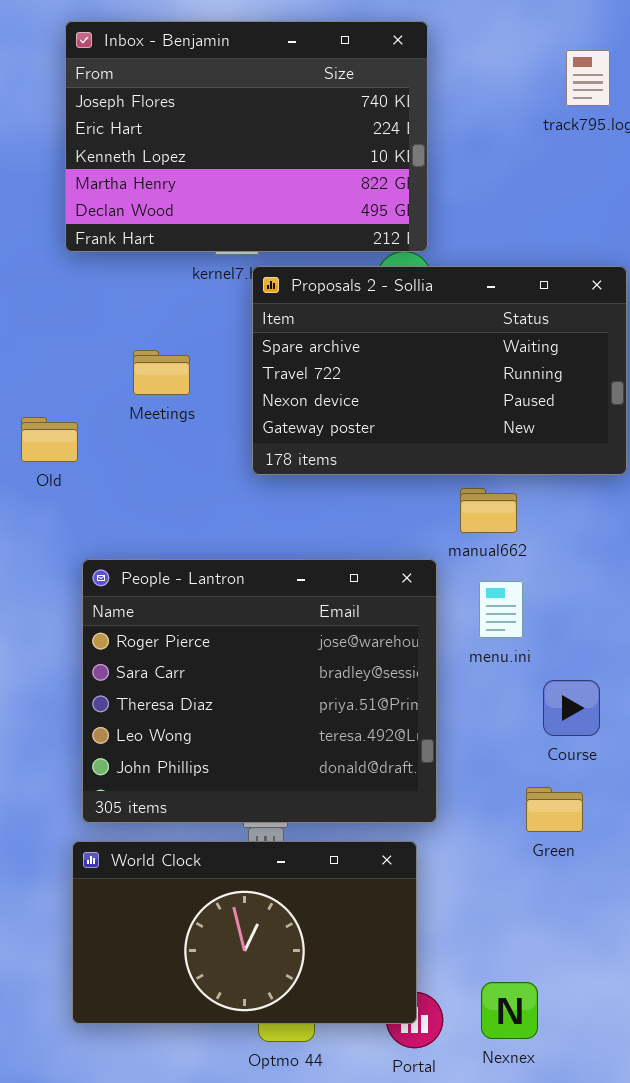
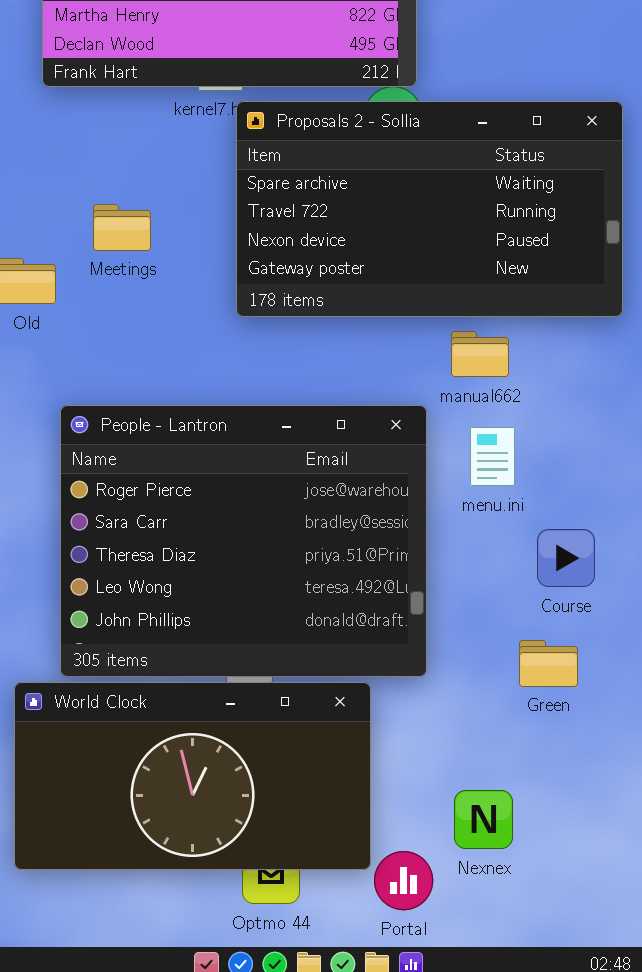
Meetings: [133,350,190,395] -> [93,204,151,251], moved
World Clock: [72,841,417,1024] -> [14,682,371,870], moved
Nexnex: [481,982,538,1039] -> [454,790,513,849], moved

